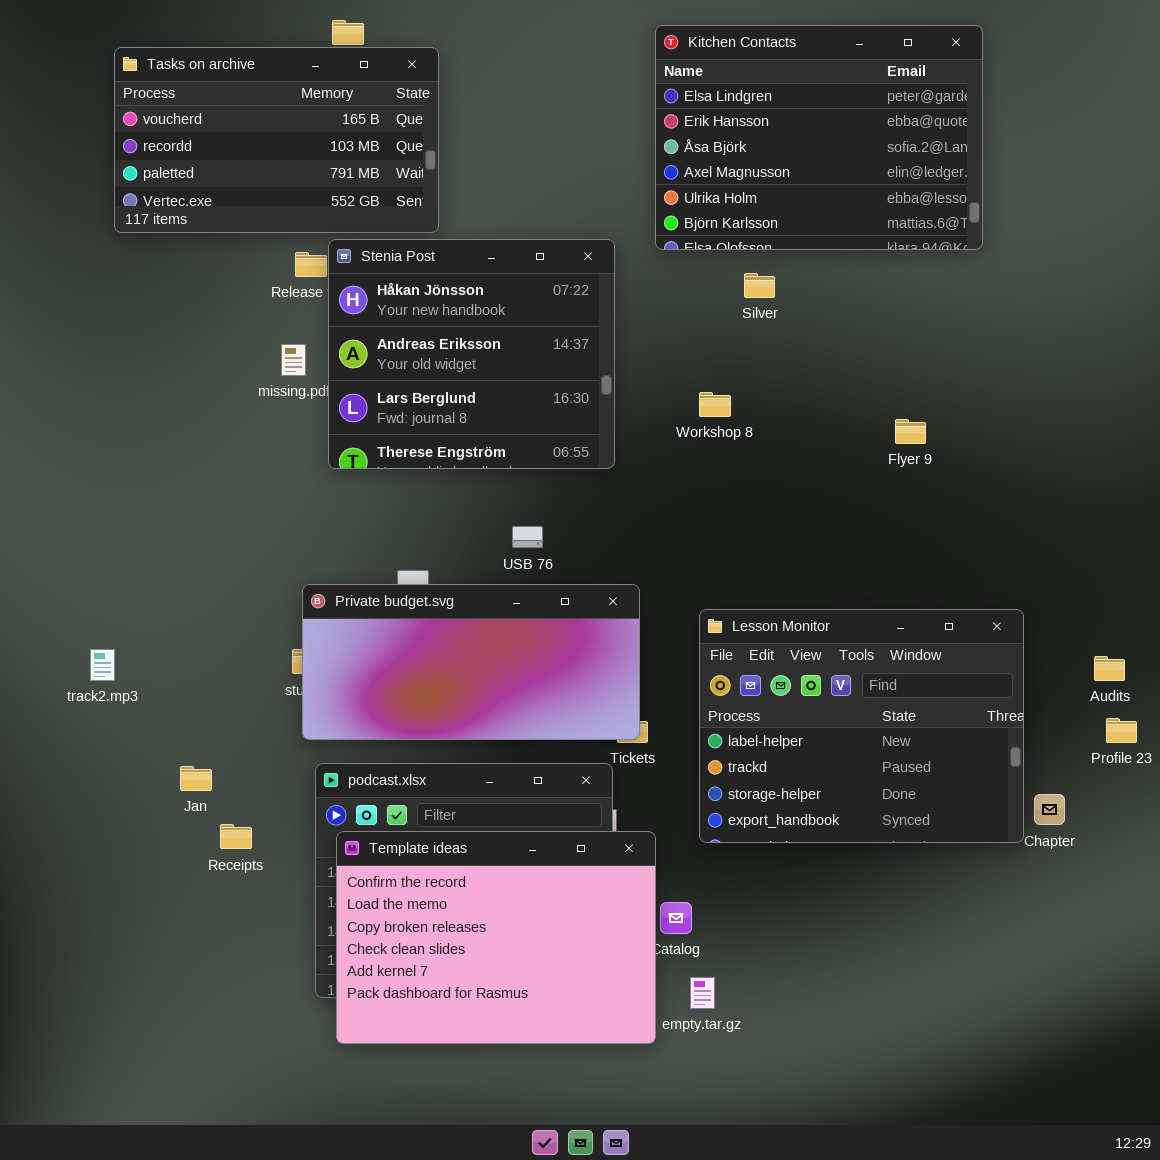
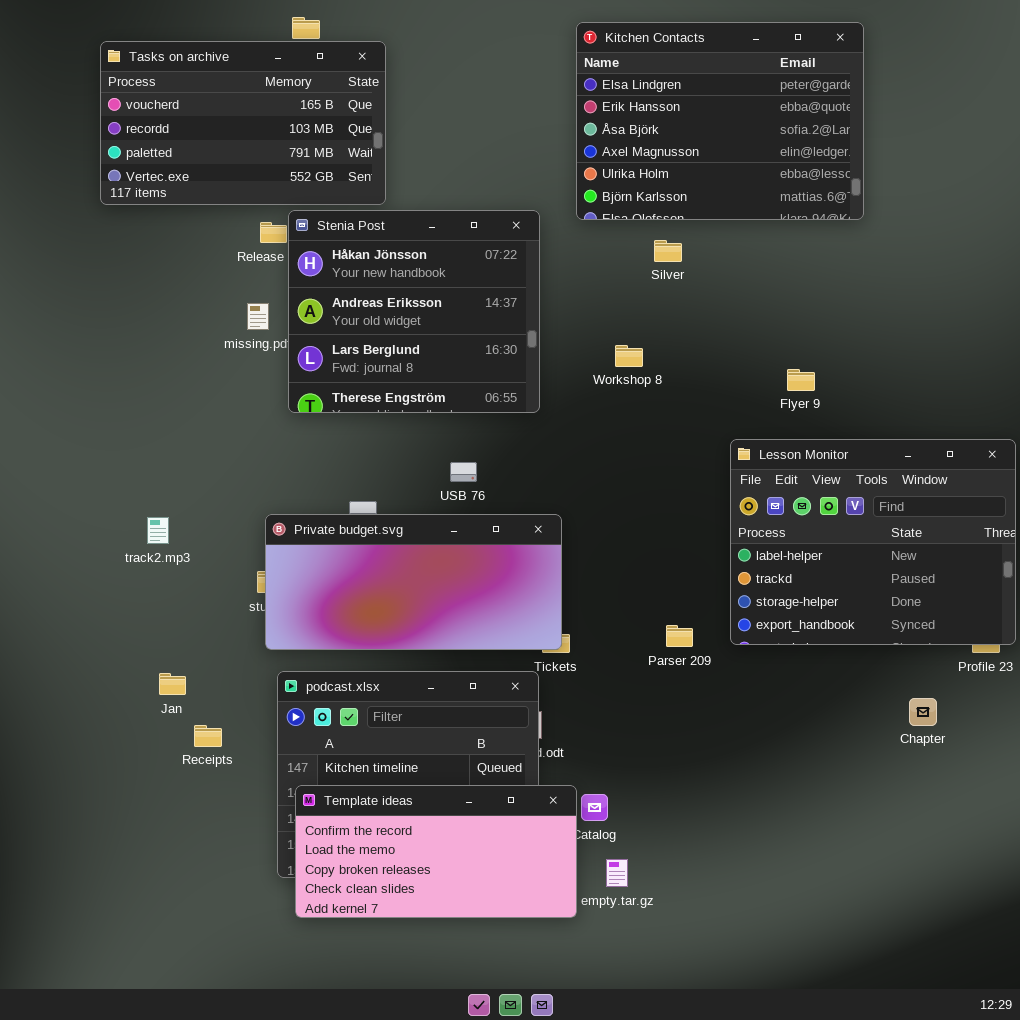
Lesson Monitor: [699,609,1024,843] -> [730,439,1016,645], moved
track2.mp3: [90,649,115,681] -> [147,517,169,544], moved
Template ideas: [336,831,656,1044] -> [295,785,577,918], resized

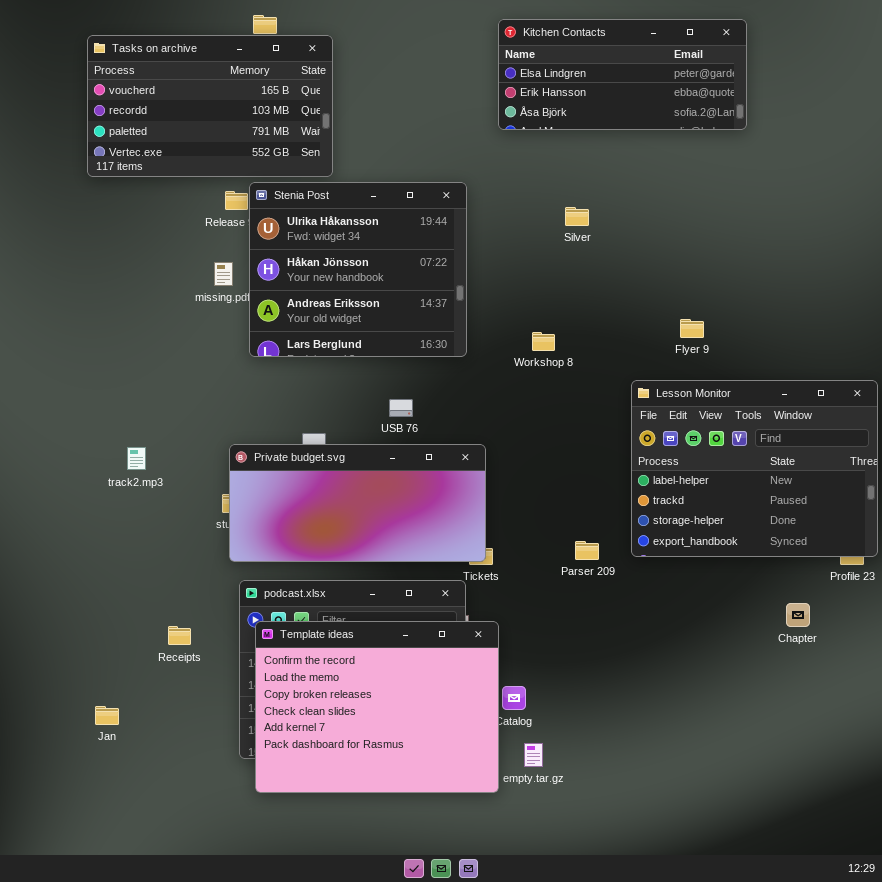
Kitchen Contacts: [576,22,864,220] -> [498,19,747,130], resized
Stenia Post: [288,210,540,413] -> [249,182,467,357], scrolled up 1 row
Workshop 8: [615,345,643,367] -> [532,332,555,351], moved
Jan: [159,673,186,695] -> [95,706,119,725], moved
Template ideas: [295,785,577,918] -> [255,621,499,793], resized

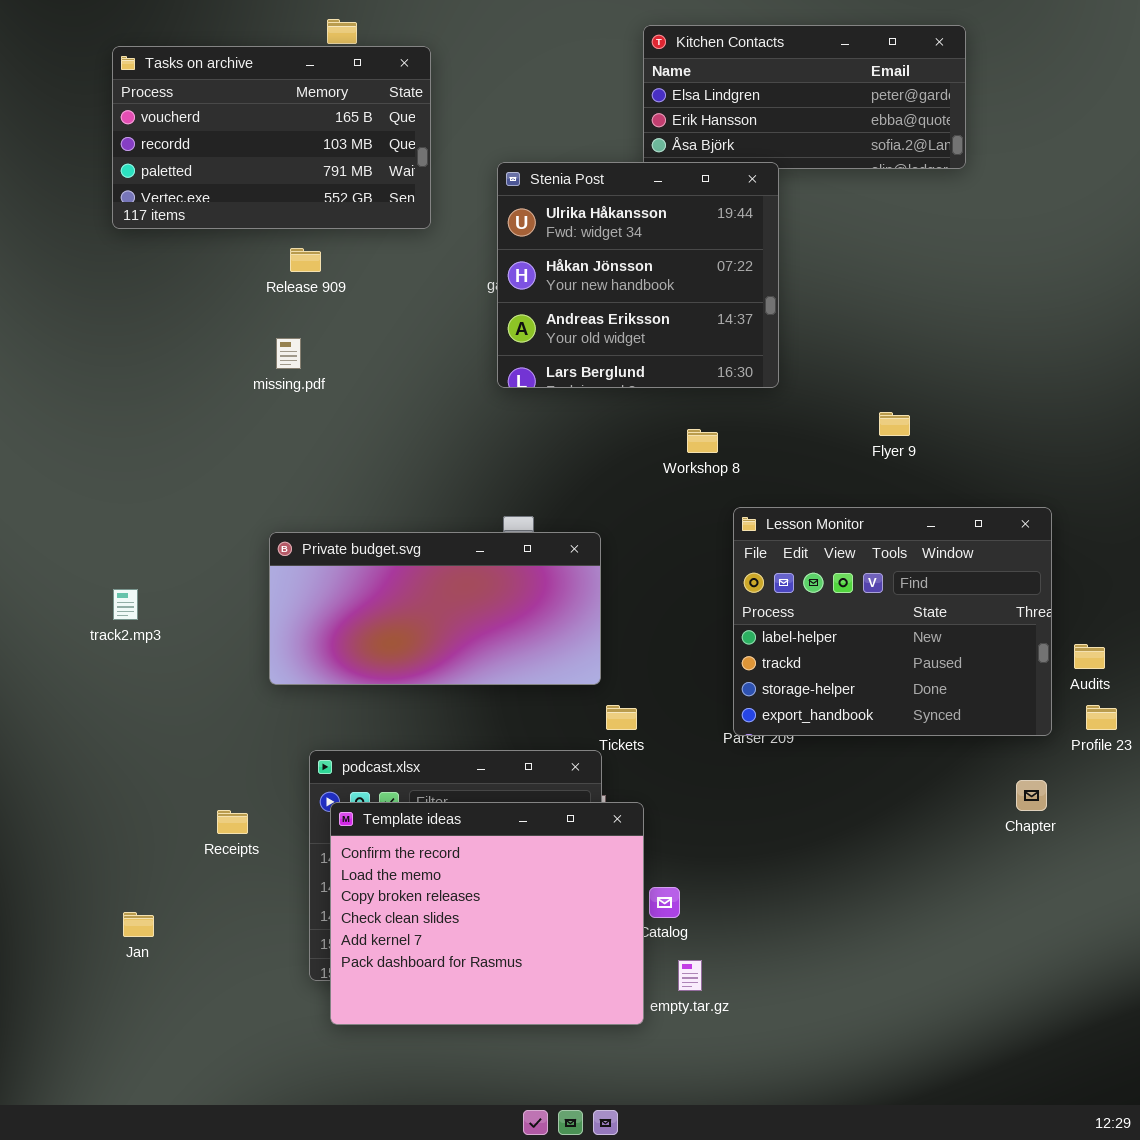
Stenia Post: [249,182,467,357] -> [497,162,779,388], moved
Lesson Monitor: [631,380,878,557] -> [733,507,1052,736], moved
Private budget.svg: [229,444,486,562] -> [269,532,601,685], moved
track2.mp3: [127,447,146,470] -> [113,589,138,620], moved

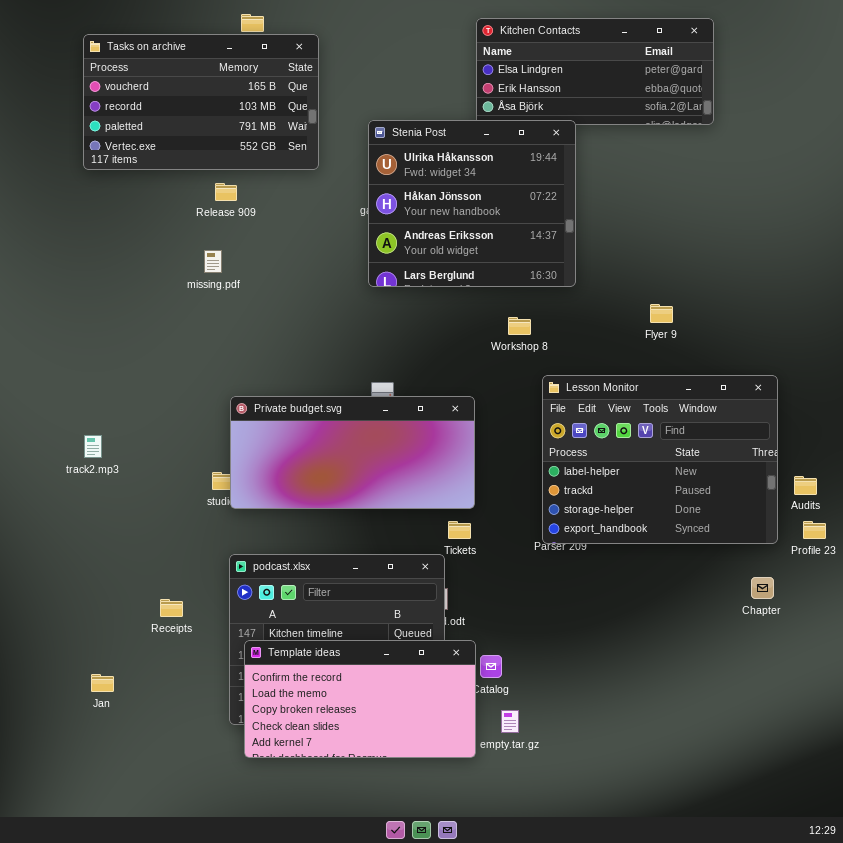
Private budget.svg: [269,532,601,685] -> [230,396,475,509], moved
Template ideas: [330,802,644,1025] -> [244,640,476,758], resized

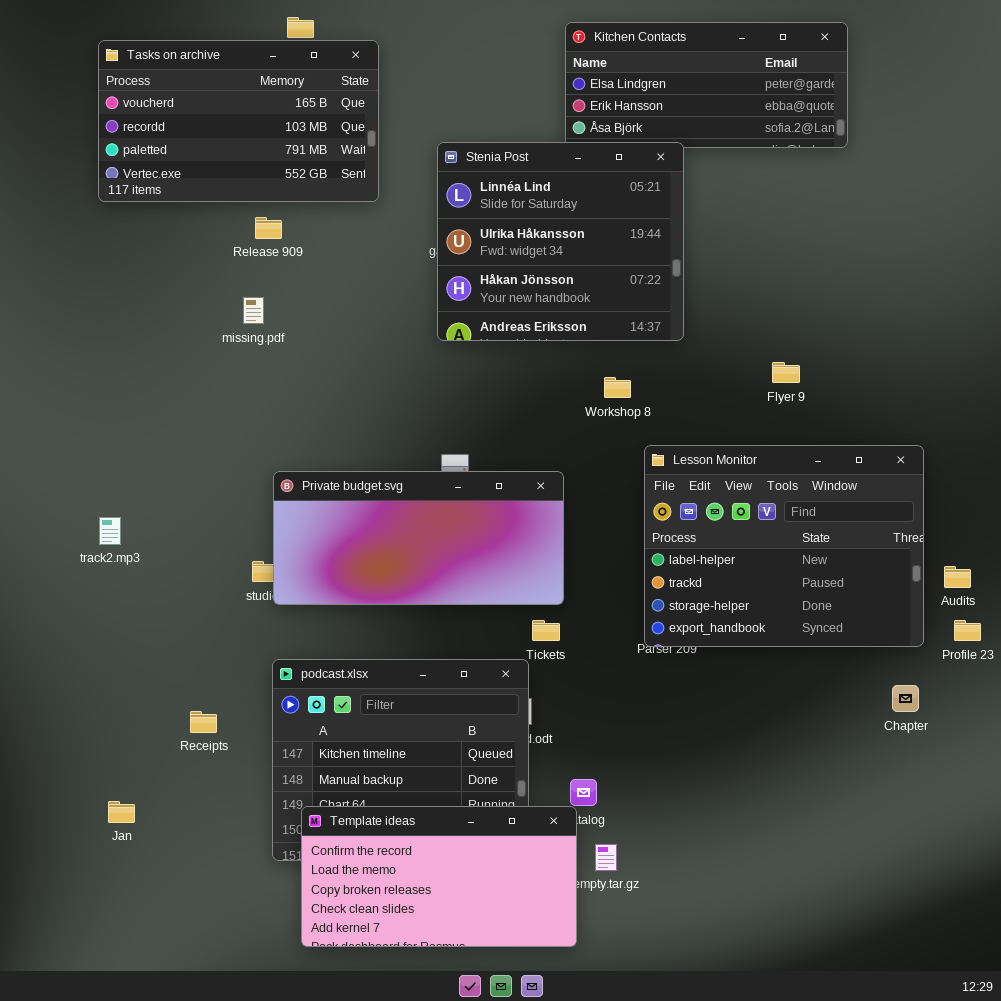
Stenia Post: [368,120,576,287] -> [437,142,684,341], scrolled up 1 row
Template ideas: [244,640,476,758] -> [301,806,577,947], moved

